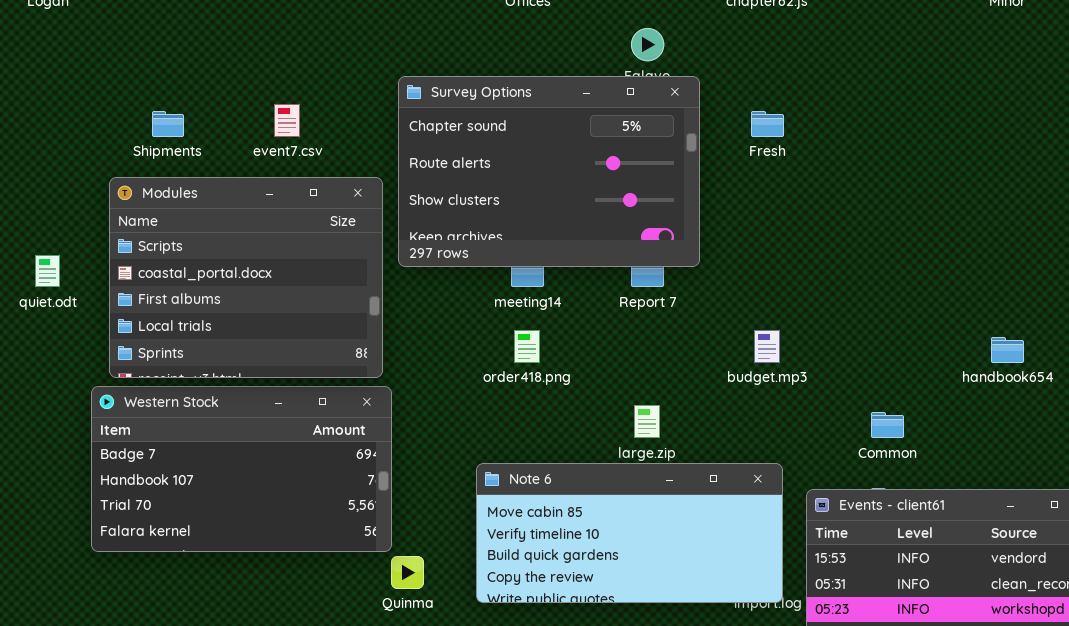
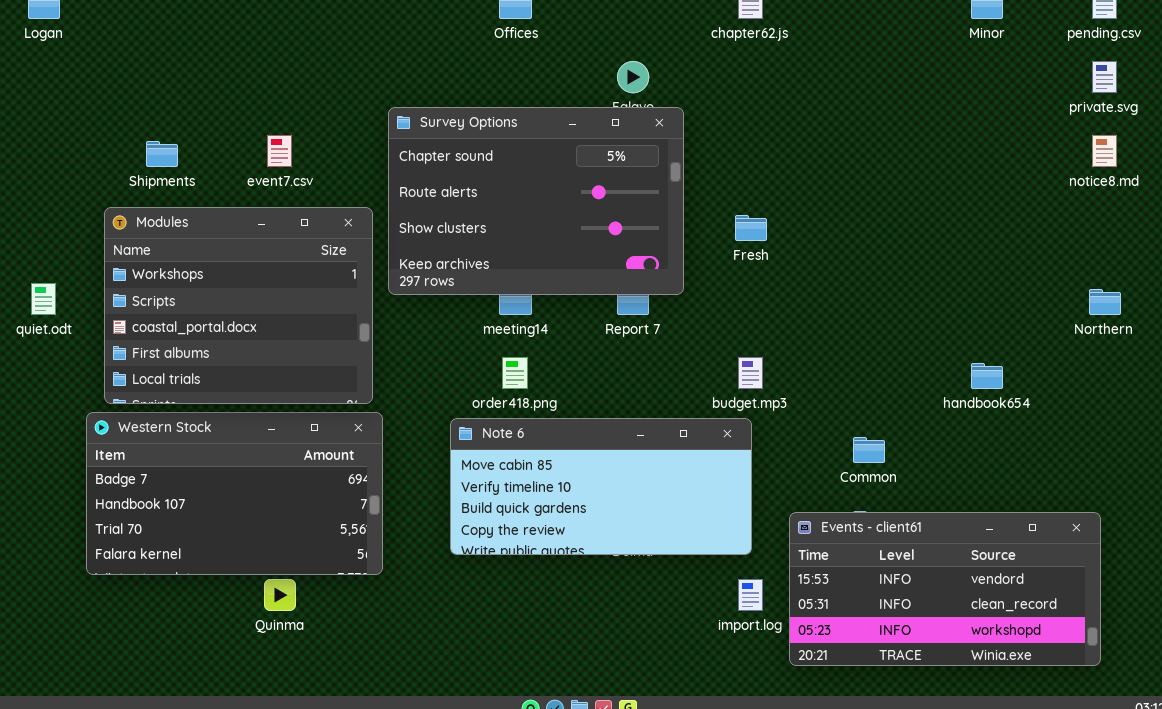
Fresh: [751,111,784,137] -> [735,215,767,241], moved
Modules: [109,177,383,378] -> [104,207,373,404], scrolled up 1 row
Note 6: [476,463,783,603] -> [450,418,752,555], moved
Quinma: [391,556,424,589] -> [264,579,296,611], moved

